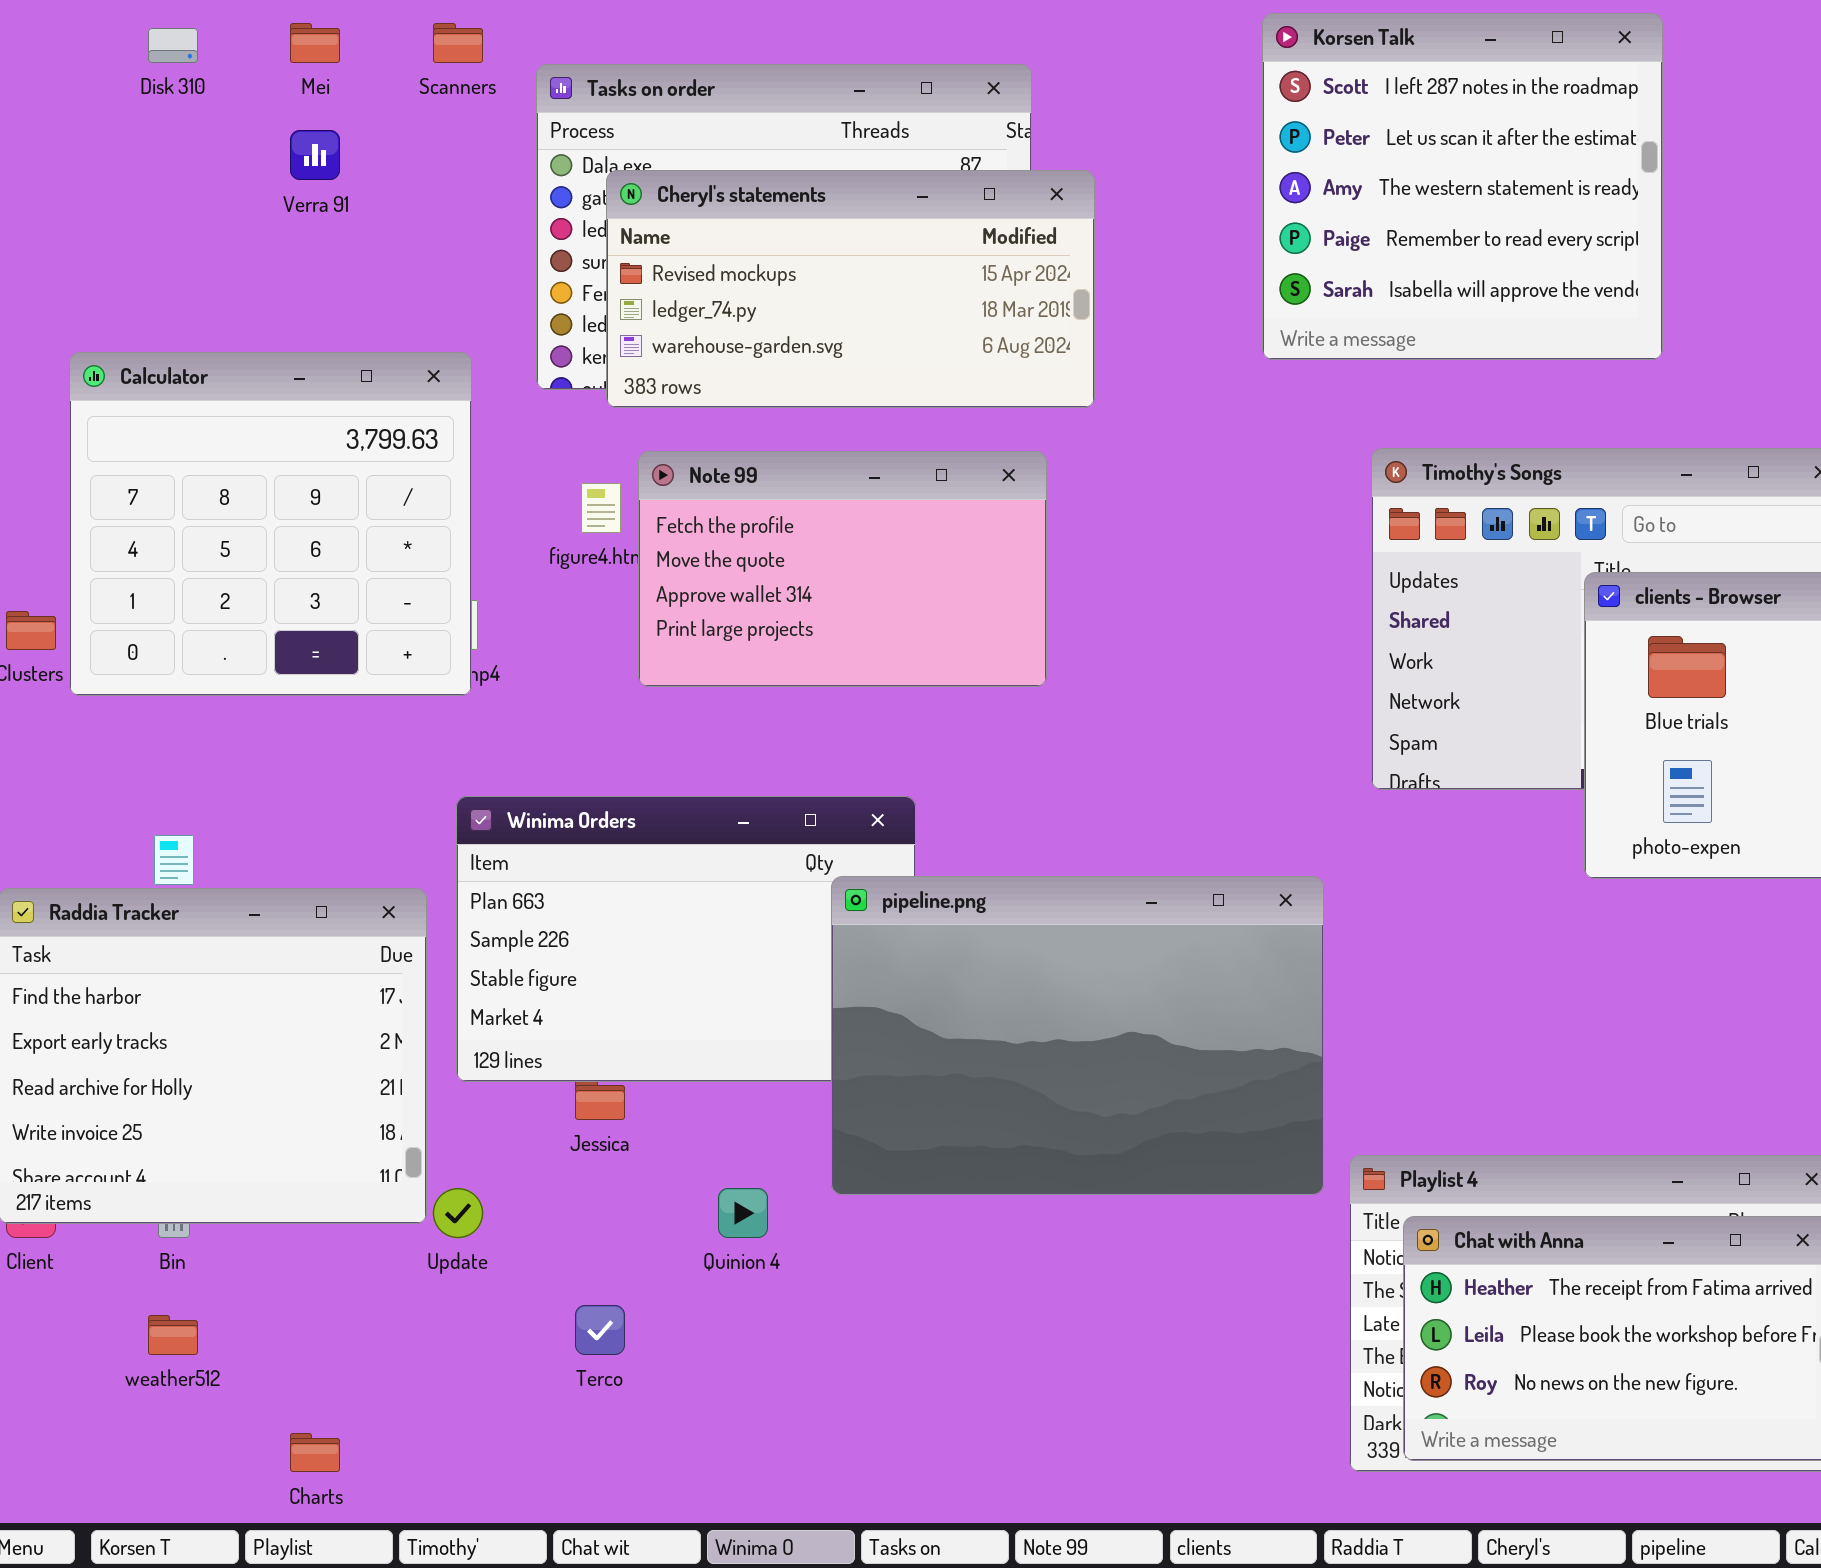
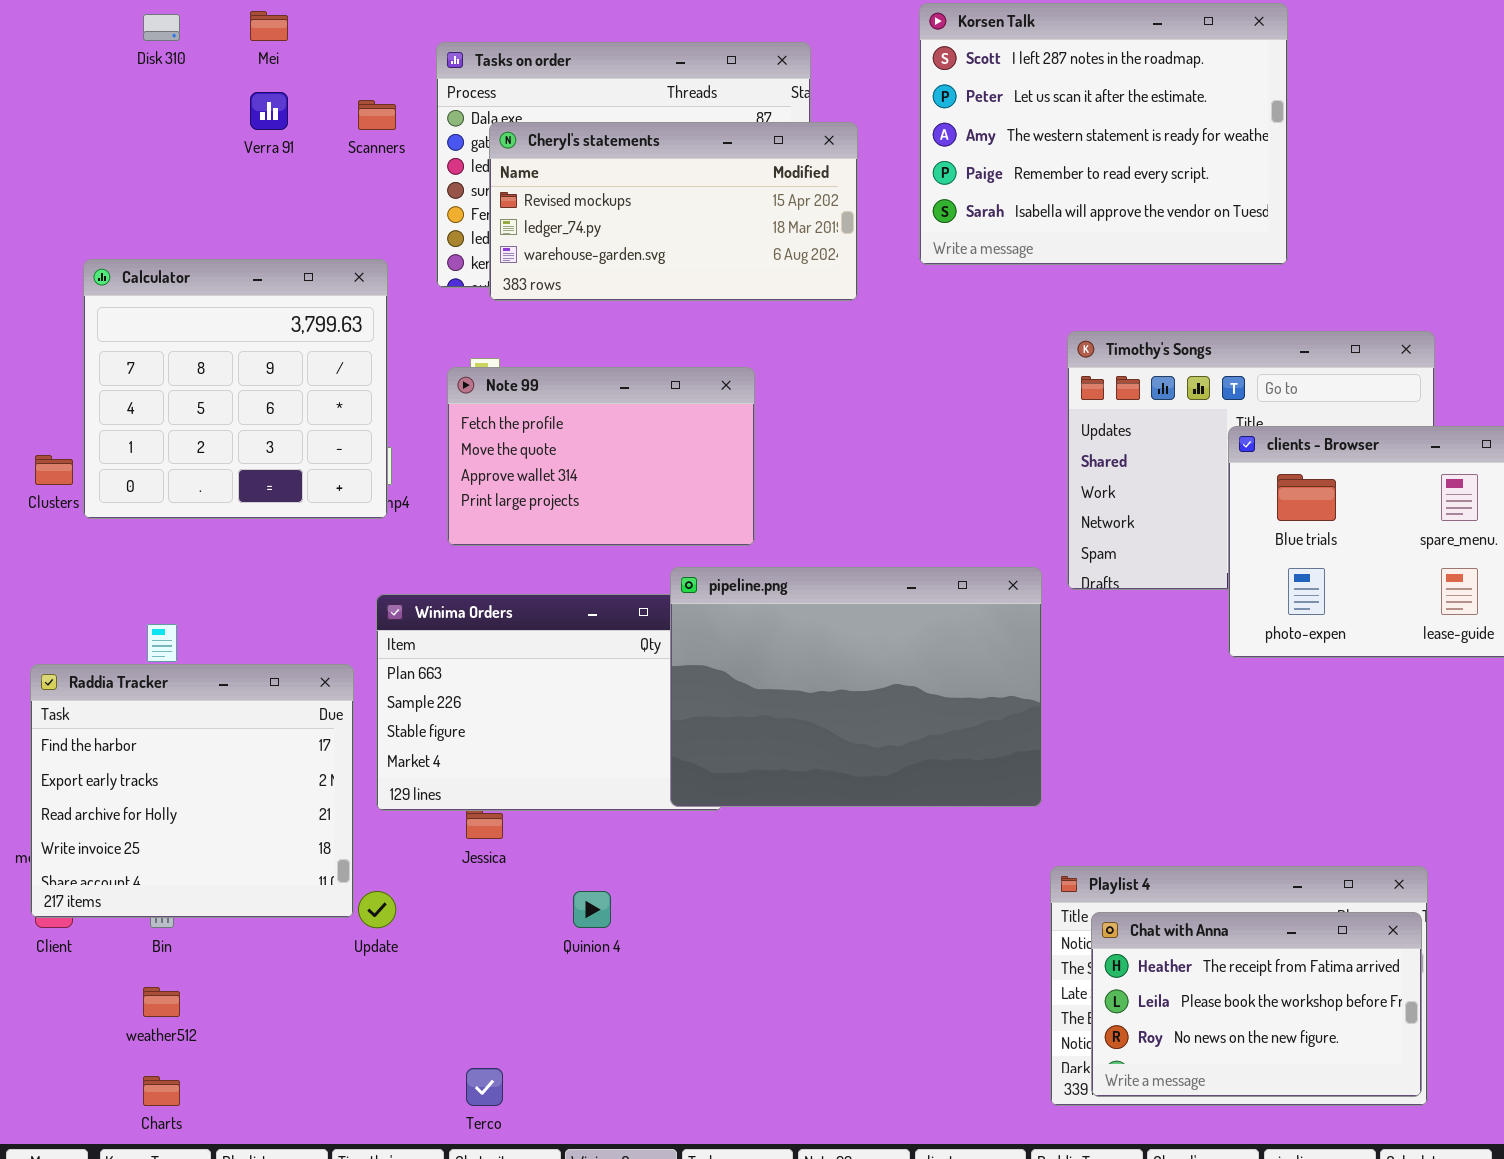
Korsen Talk: [1262,13,1663,360] -> [919,3,1288,265], resized
Scanners: [433,23,483,63] -> [358,100,396,130], moved
Note 99: [638,451,1047,687] -> [447,367,755,546], moved
pipeline.png: [831,876,1324,1195] -> [670,567,1042,807], moved
Terco: [575,1305,625,1355] -> [466,1068,503,1106], moved
Charts: [290,1433,340,1472] -> [143,1076,180,1106], moved

